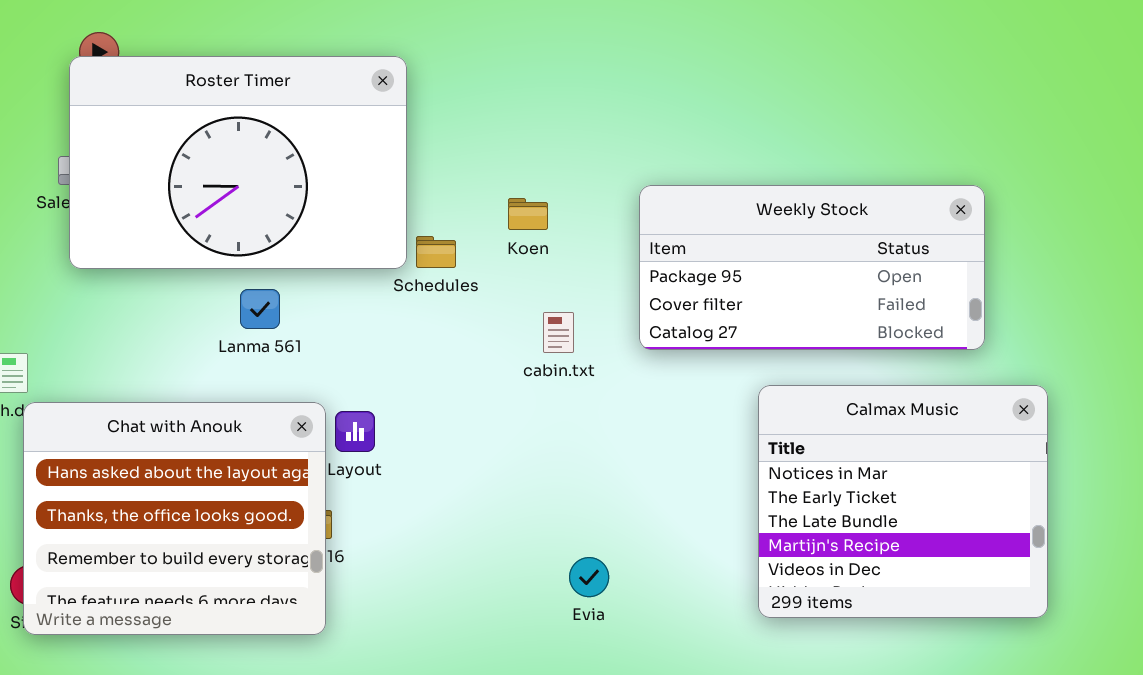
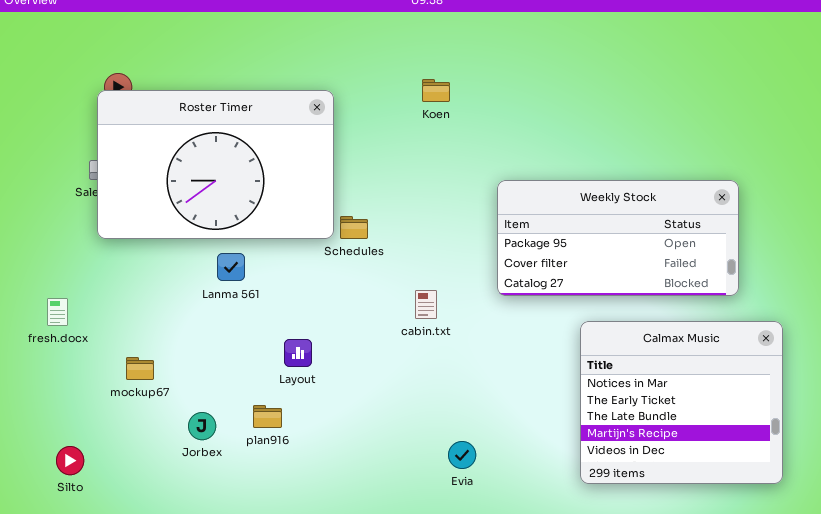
Koen: [508,198,548,230] -> [422,79,450,102], moved
cabin.txt: [543,312,574,353] -> [415,290,437,319], moved
Chat with Anouk: [23,402,326,635] -> none, closed

